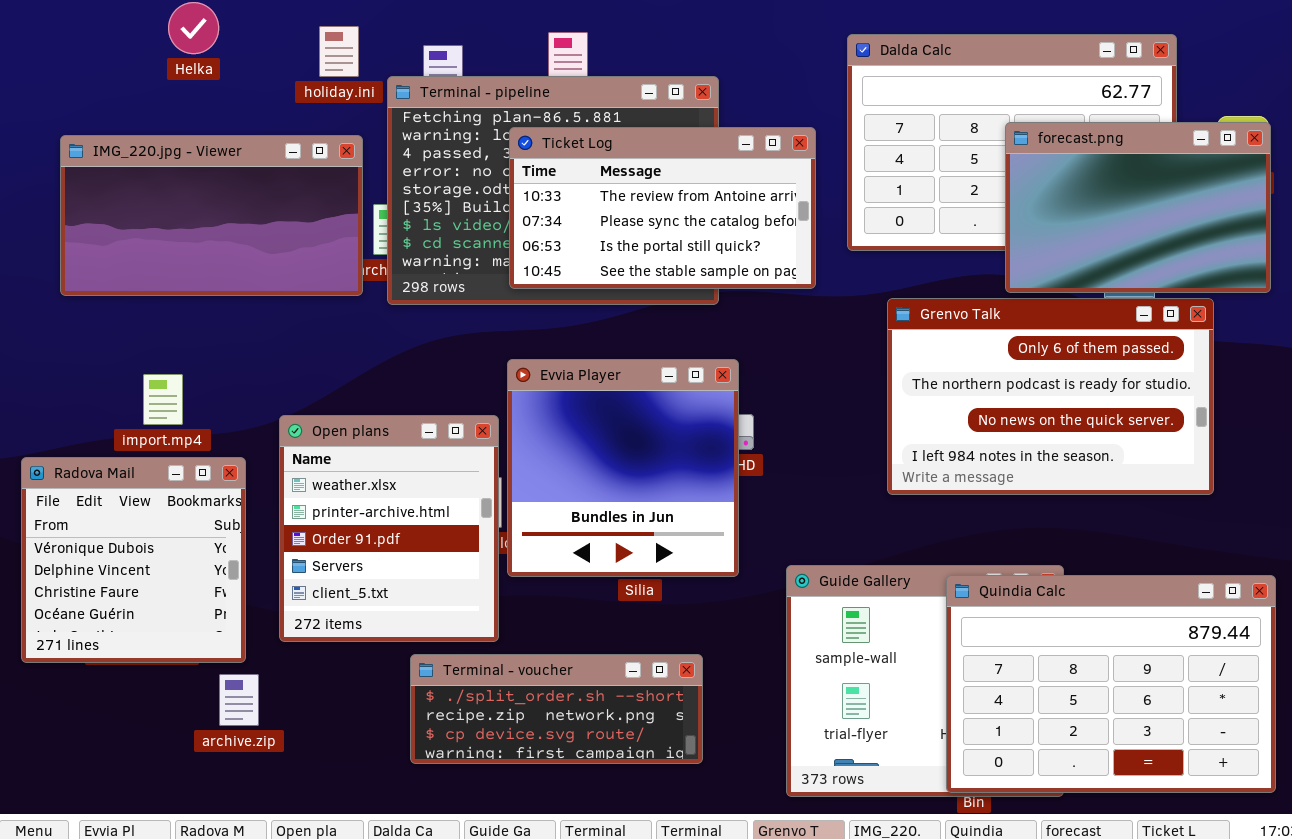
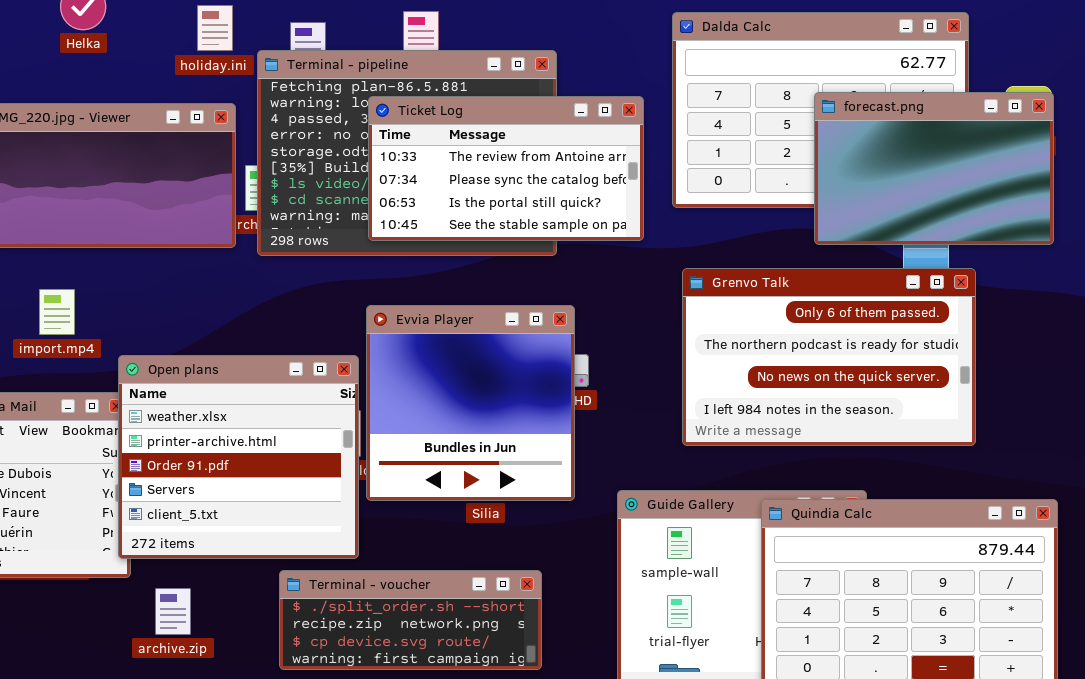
Grenvo Talk: [887,298,1214,495] -> [682,268,976,446], moved
import.mp4: [143,374,183,425] -> [39,289,75,335], moved
Open plans: [279,415,499,642] -> [118,355,359,559], resized
archive.zip: [219,674,259,726] -> [155,588,191,635], moved

